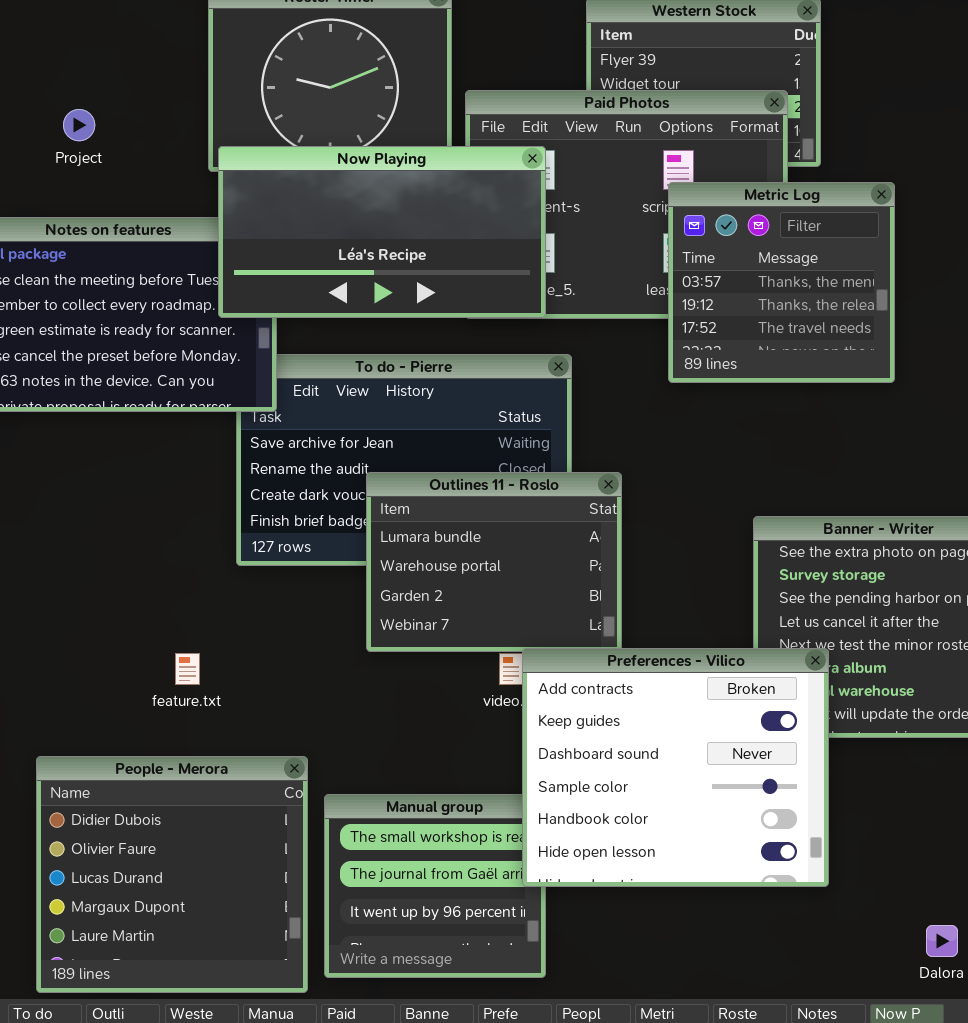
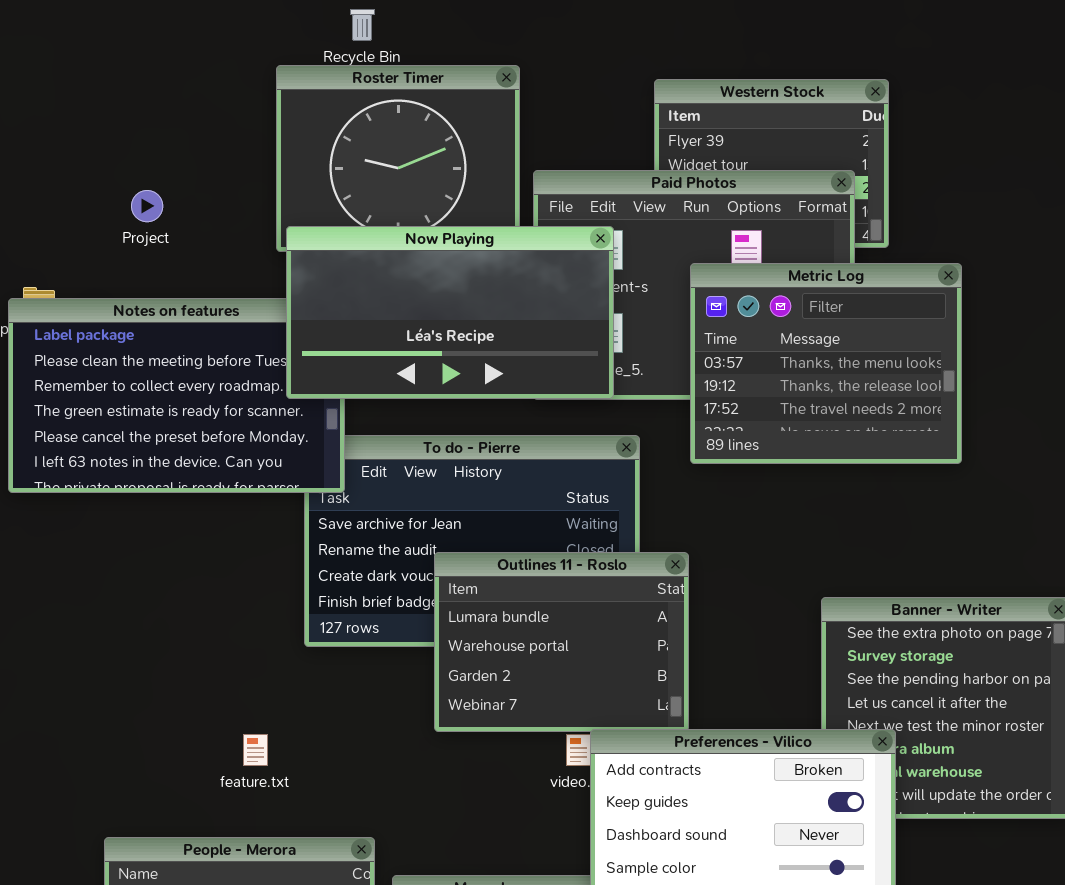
Metric Log: [668,182,895,383] -> [690,263,962,464], resized

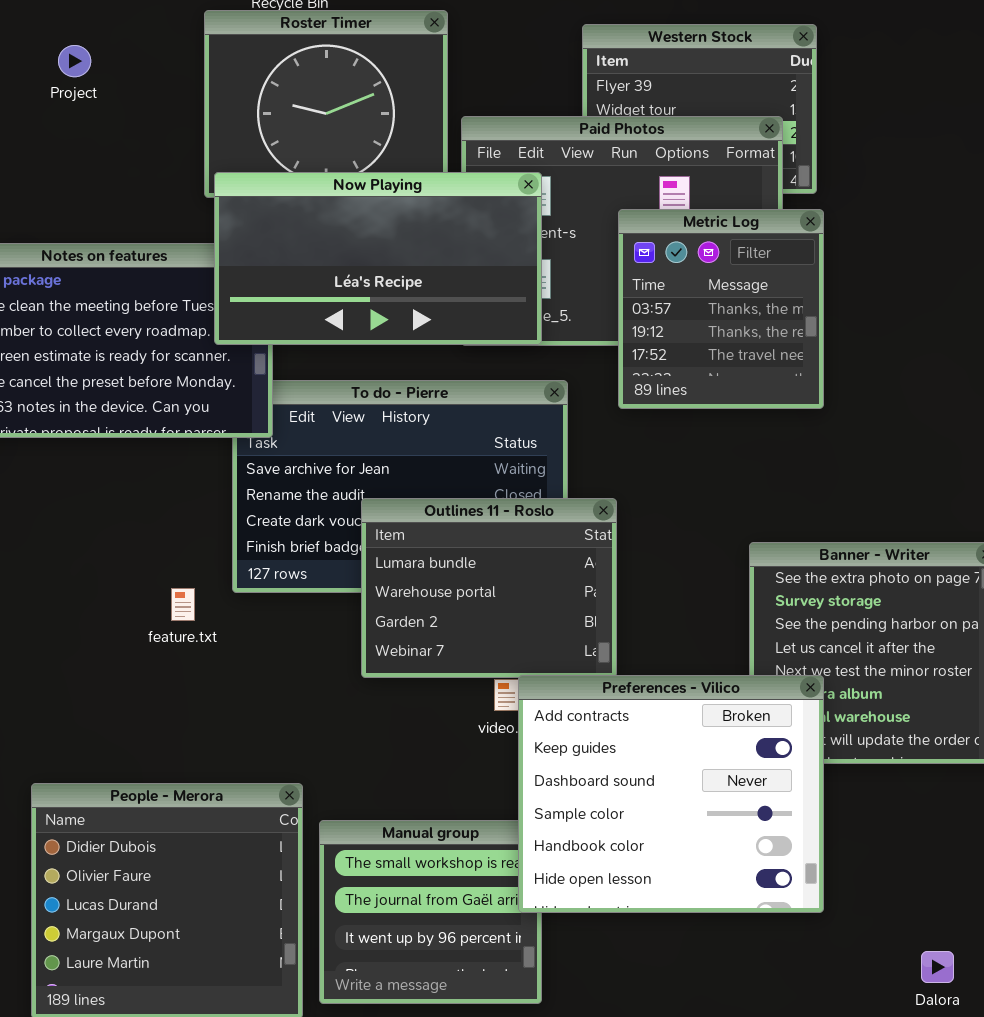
Project: [131,190,163,222] -> [58,45,91,77], moved
Metric Log: [690,263,962,464] -> [618,209,824,409], resized
feature.txt: [243,734,268,766] -> [171,588,195,621], moved

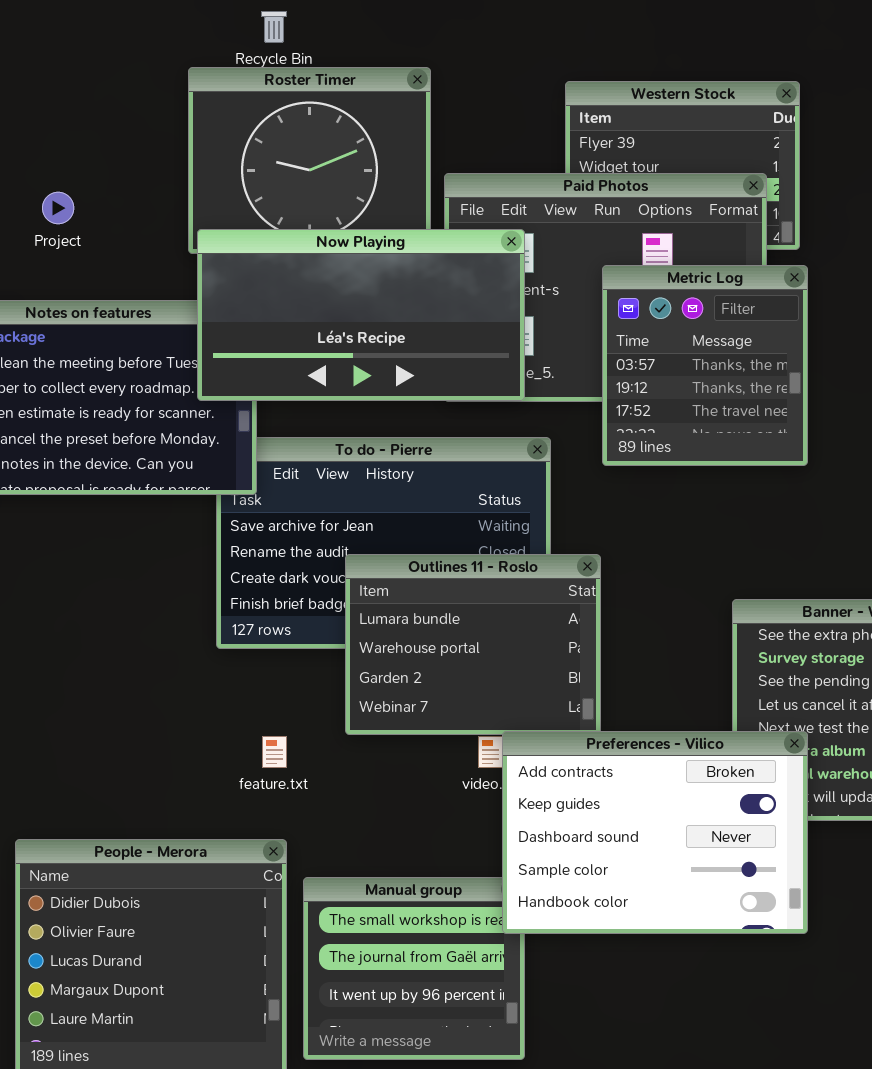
Project: [58,45,91,77] -> [42,192,74,224], moved
feature.txt: [171,588,195,621] -> [262,736,287,768], moved
Preferences - Vilico: [518,675,824,913] -> [502,731,808,934], resized

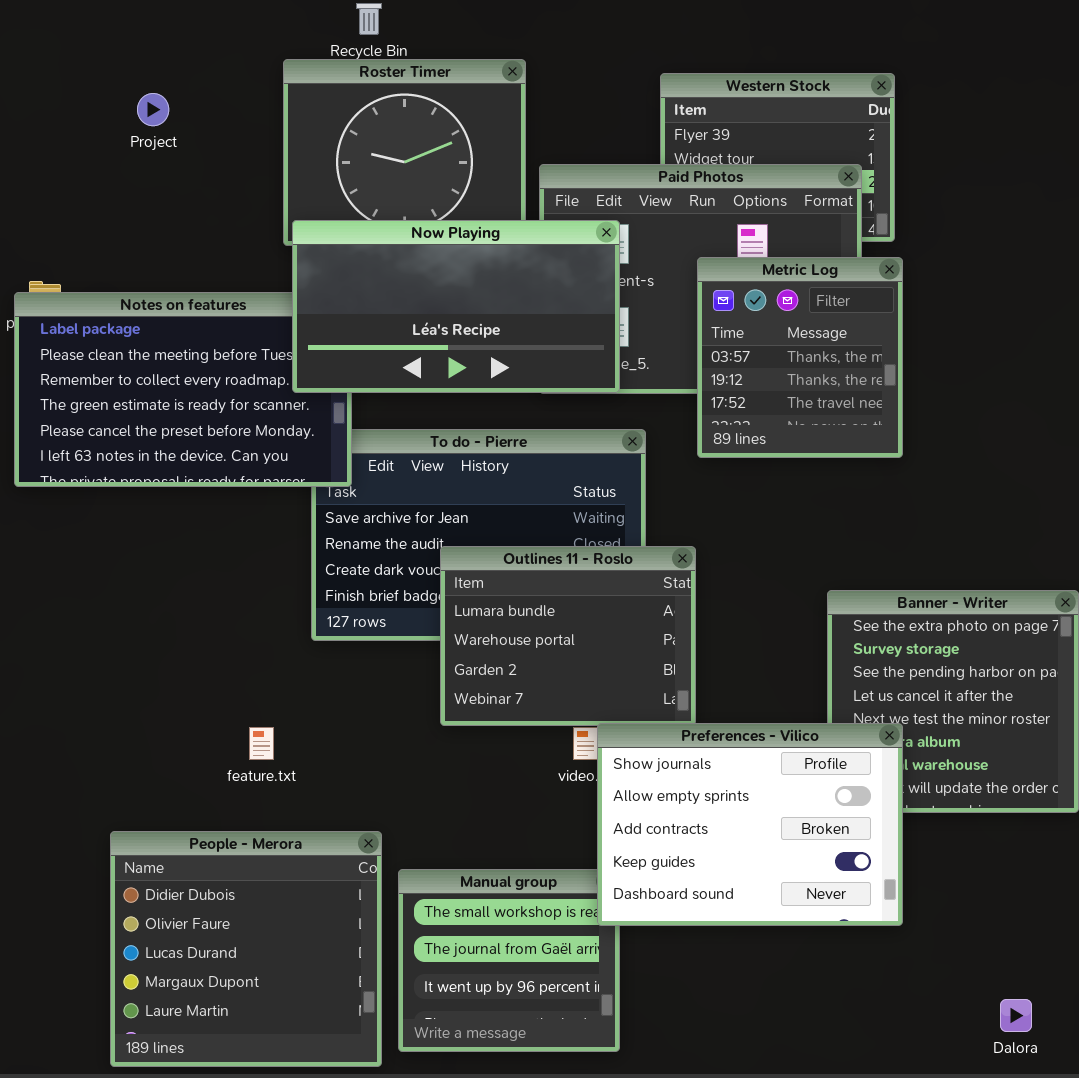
Project: [42,192,74,224] -> [137,93,169,126], moved
Preferences - Vilico: [502,731,808,934] -> [597,723,903,926], scrolled up 2 rows
feature.txt: [262,736,287,768] -> [249,727,274,760], moved

